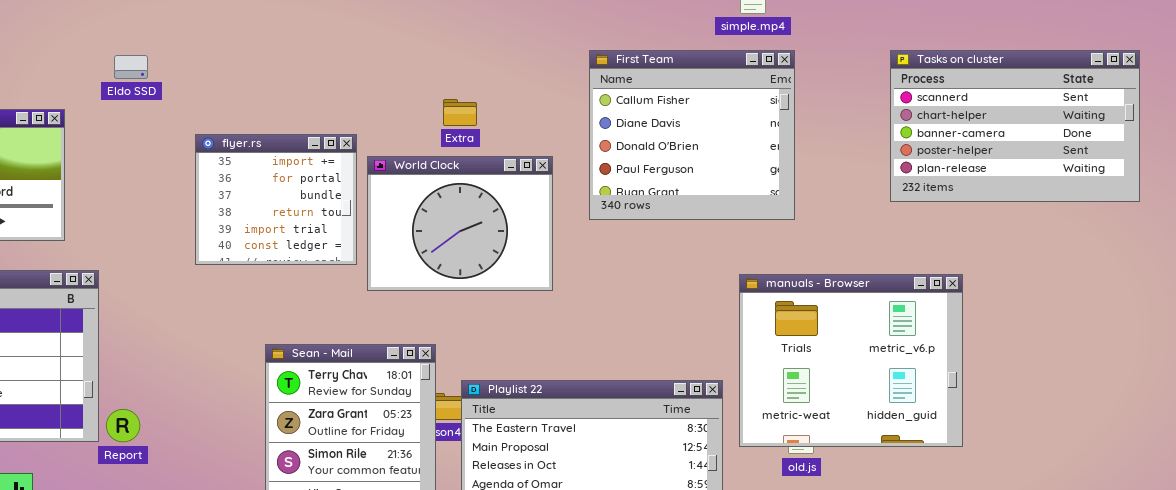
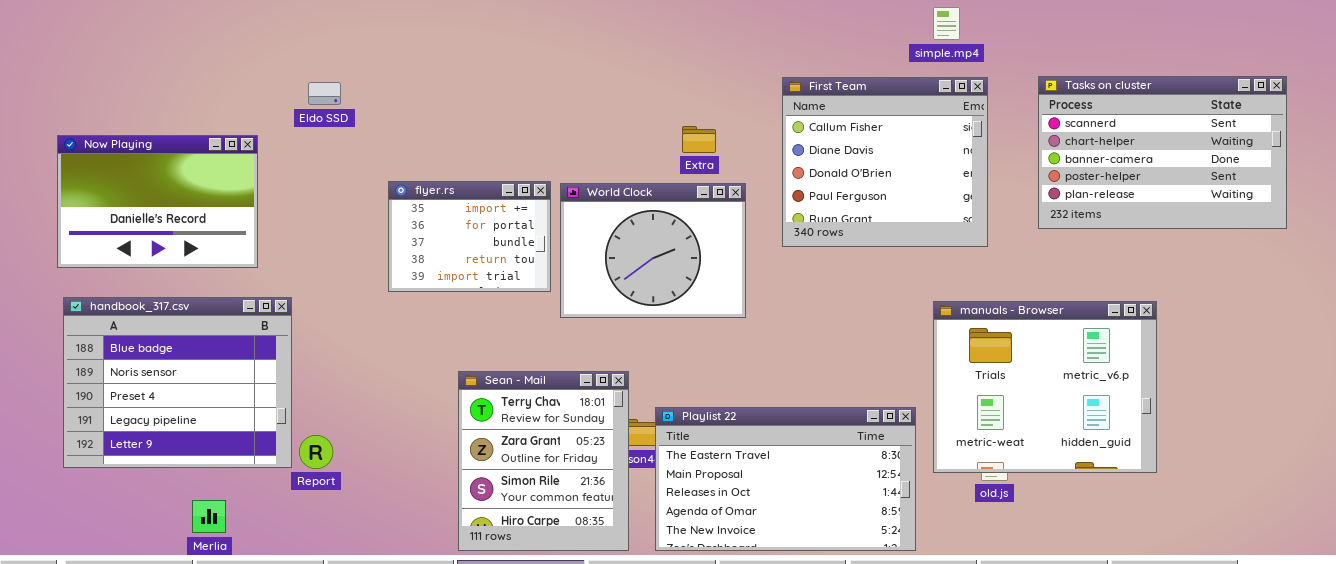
Tasks on cluster: [890,50,1140,202] -> [1038,76,1287,229], moved
Extra: [443,99,477,126] -> [682,126,716,153], moved
flyer.rs: [195,134,357,265] -> [388,181,551,292], resized

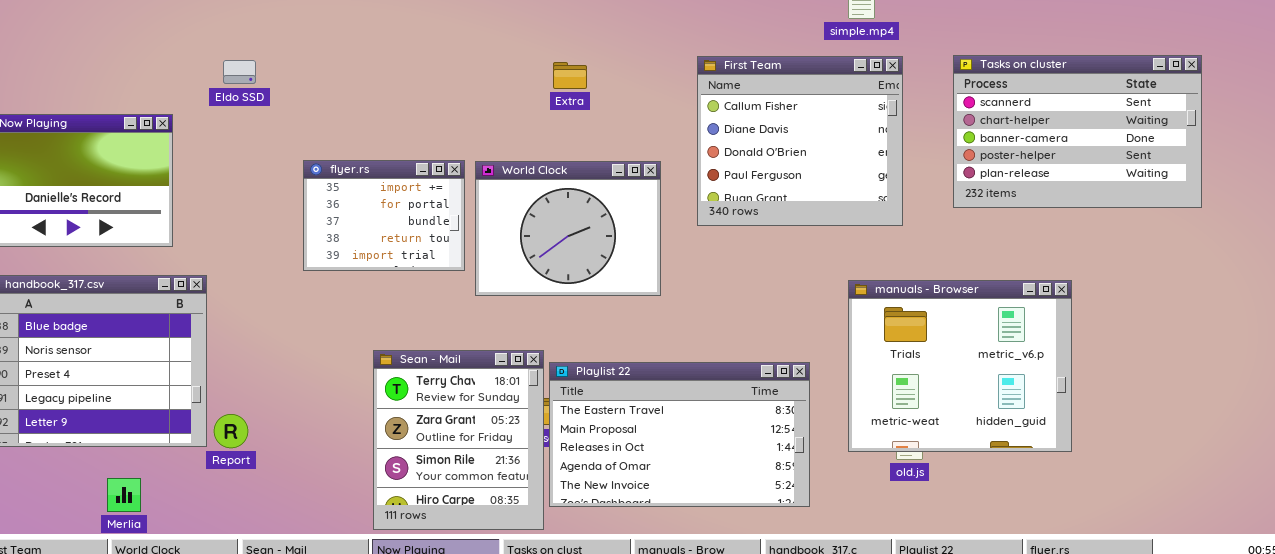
Extra: [682,126,716,153] -> [553,62,587,89], moved
Playlist 22: [655,407,916,551] -> [549,362,810,507], moved

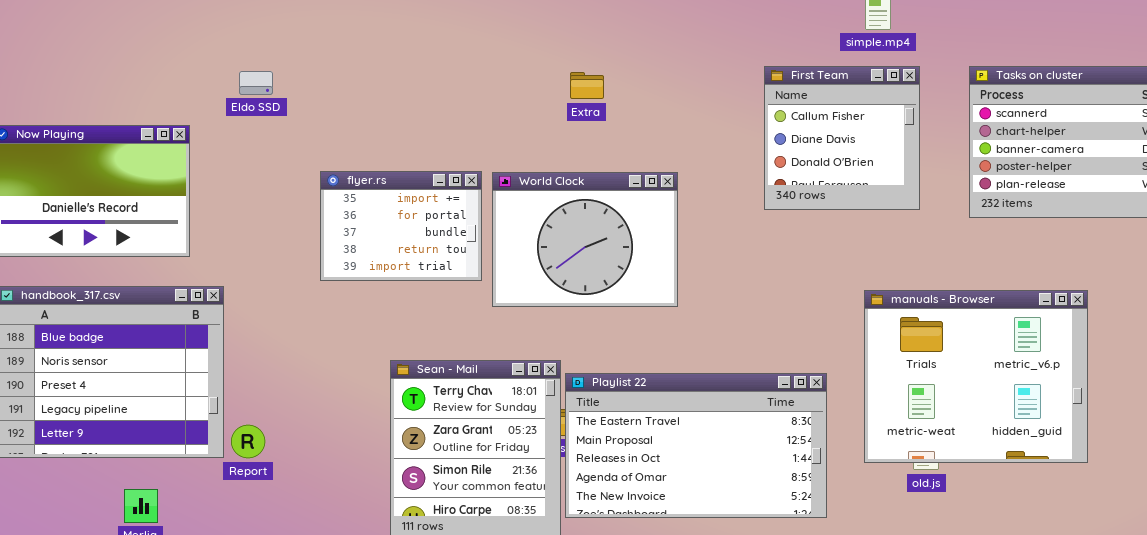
First Team: [697,56,903,226] -> [764,66,920,210], resized

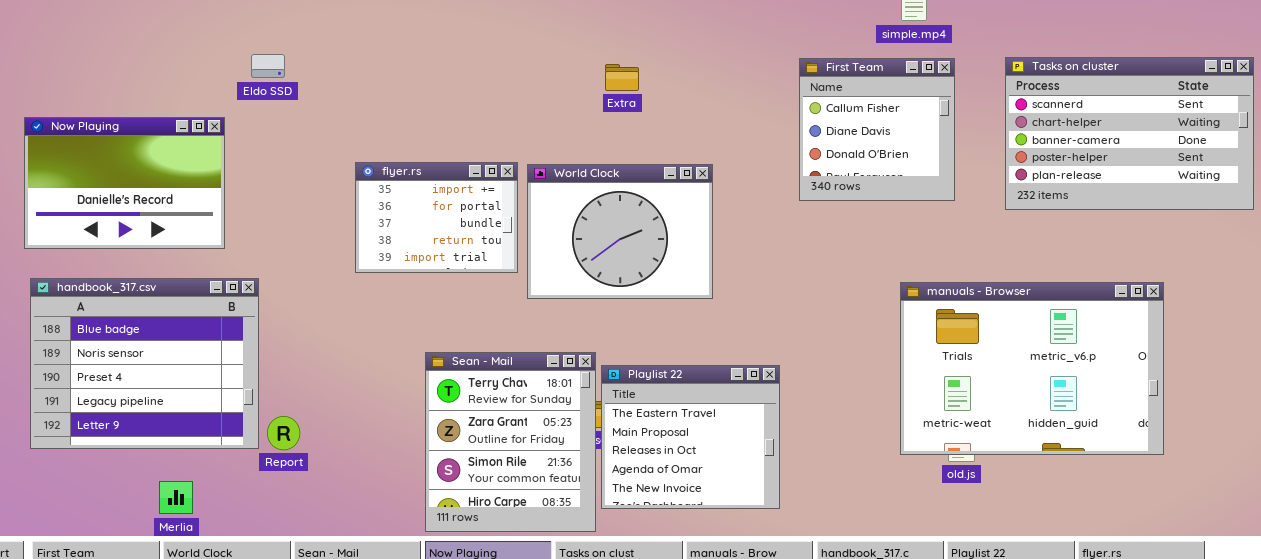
Eldo SSD: [239,71,273,95] -> [251,54,285,78], moved
manuals - Browser: [864,290,1088,463] -> [900,282,1164,455], resized
Playlist 22: [565,373,827,518] -> [601,365,780,509], resized

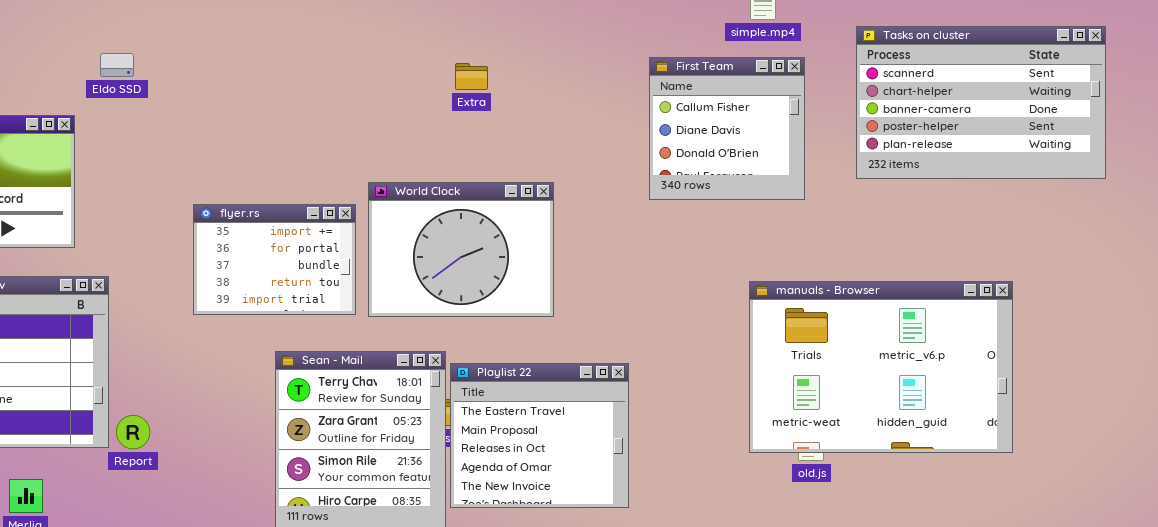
Tasks on cluster: [1005,57,1254,210] -> [856,26,1106,179], moved
flyer.rs: [355,162,518,273] -> [193,204,356,315], moved
World Clock: [527,164,713,299] -> [368,182,554,317], moved

